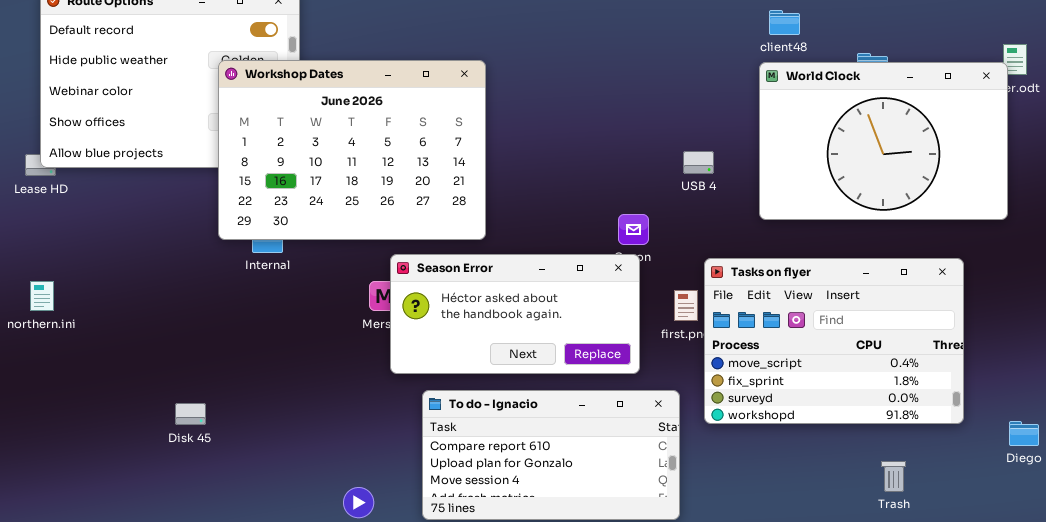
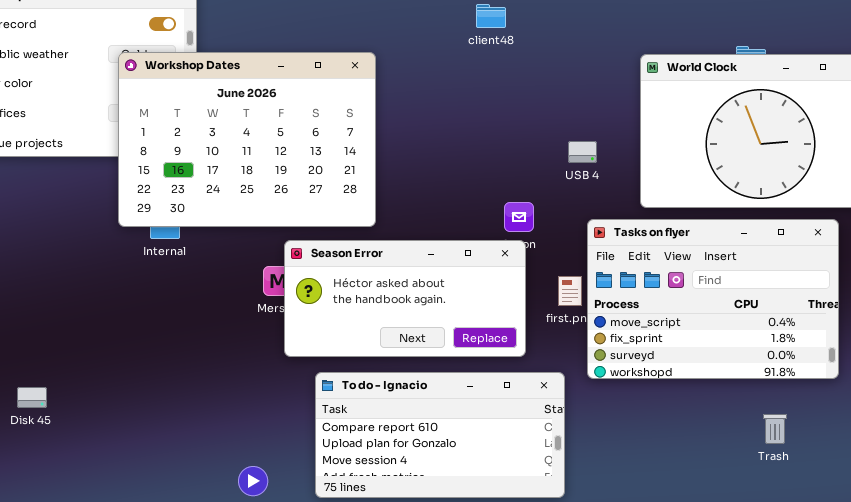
client48: [769,10,800,35] -> [476,4,506,28], moved
Tasks on flyer: [704,258,964,424] -> [587,219,839,379], moved
Disk 45: [175,403,206,425] -> [17,387,47,408], moved
Trash: [881,461,906,492] -> [763,414,787,444], moved

